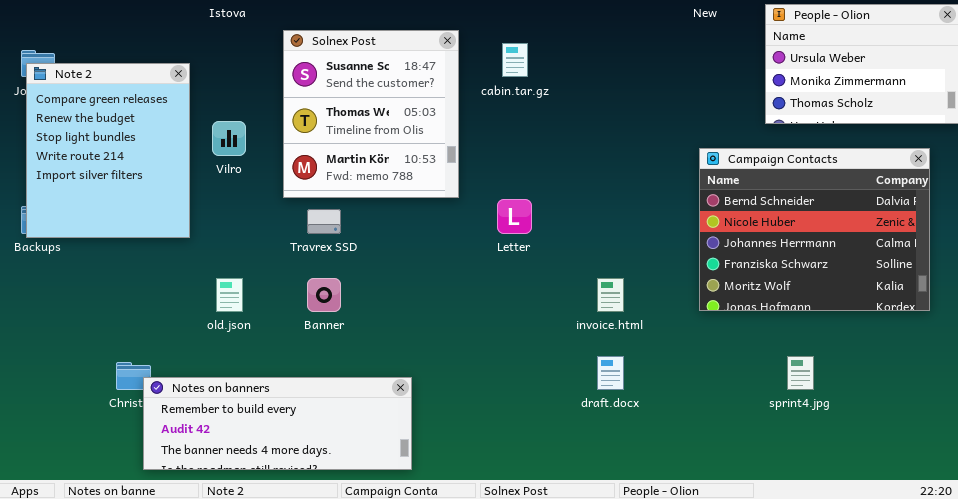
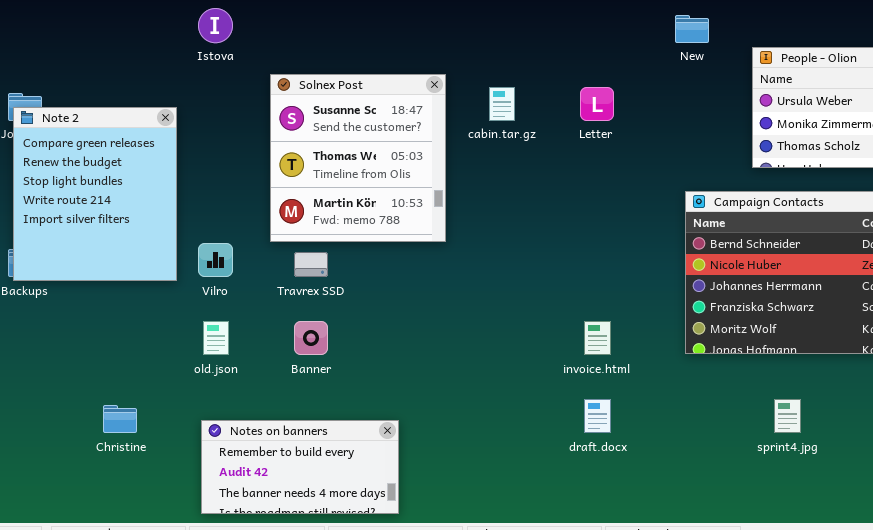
Vilro: [212,121,246,156] -> [198,243,233,277], moved
Letter: [497,199,532,234] -> [580,87,614,121], moved
Notes on banners: [143,377,412,470] -> [201,420,399,514], resized

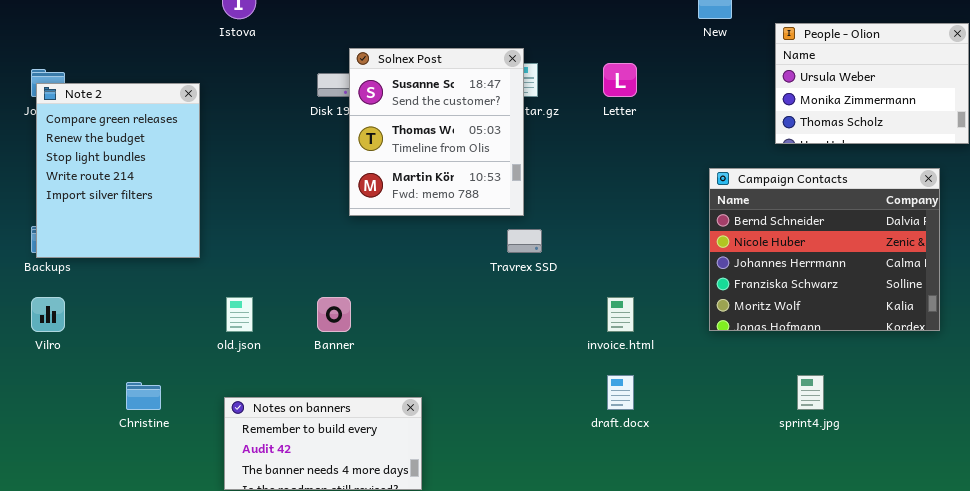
Solnex Post: [270,74,446,242] -> [349,48,524,216], moved
Vilro: [198,243,233,277] -> [31,297,65,332], moved
Travrex SSD: [294,252,328,277] -> [507,229,542,253], moved

